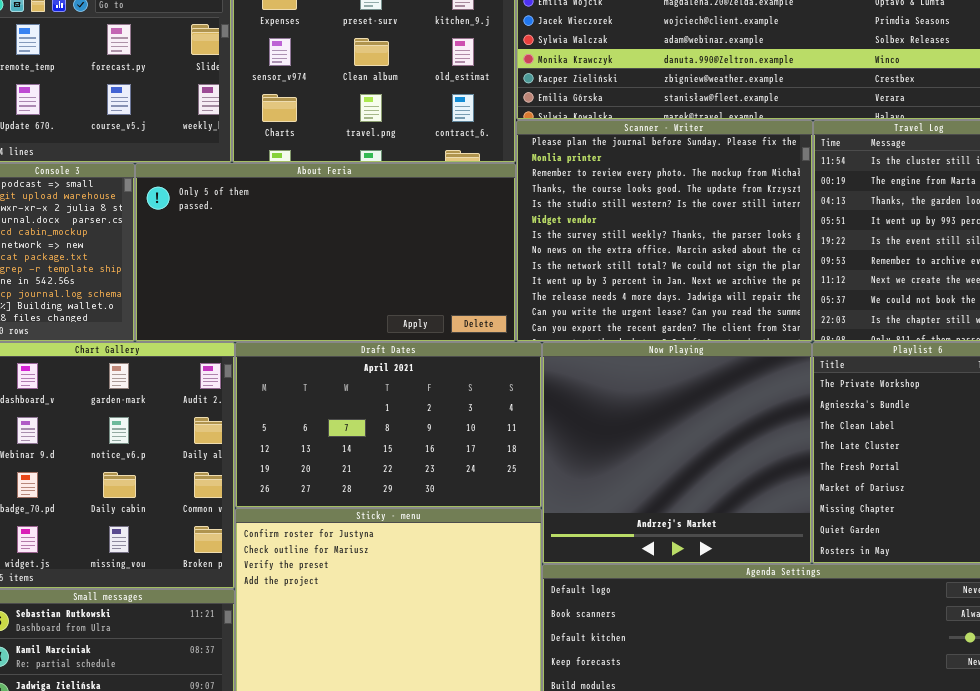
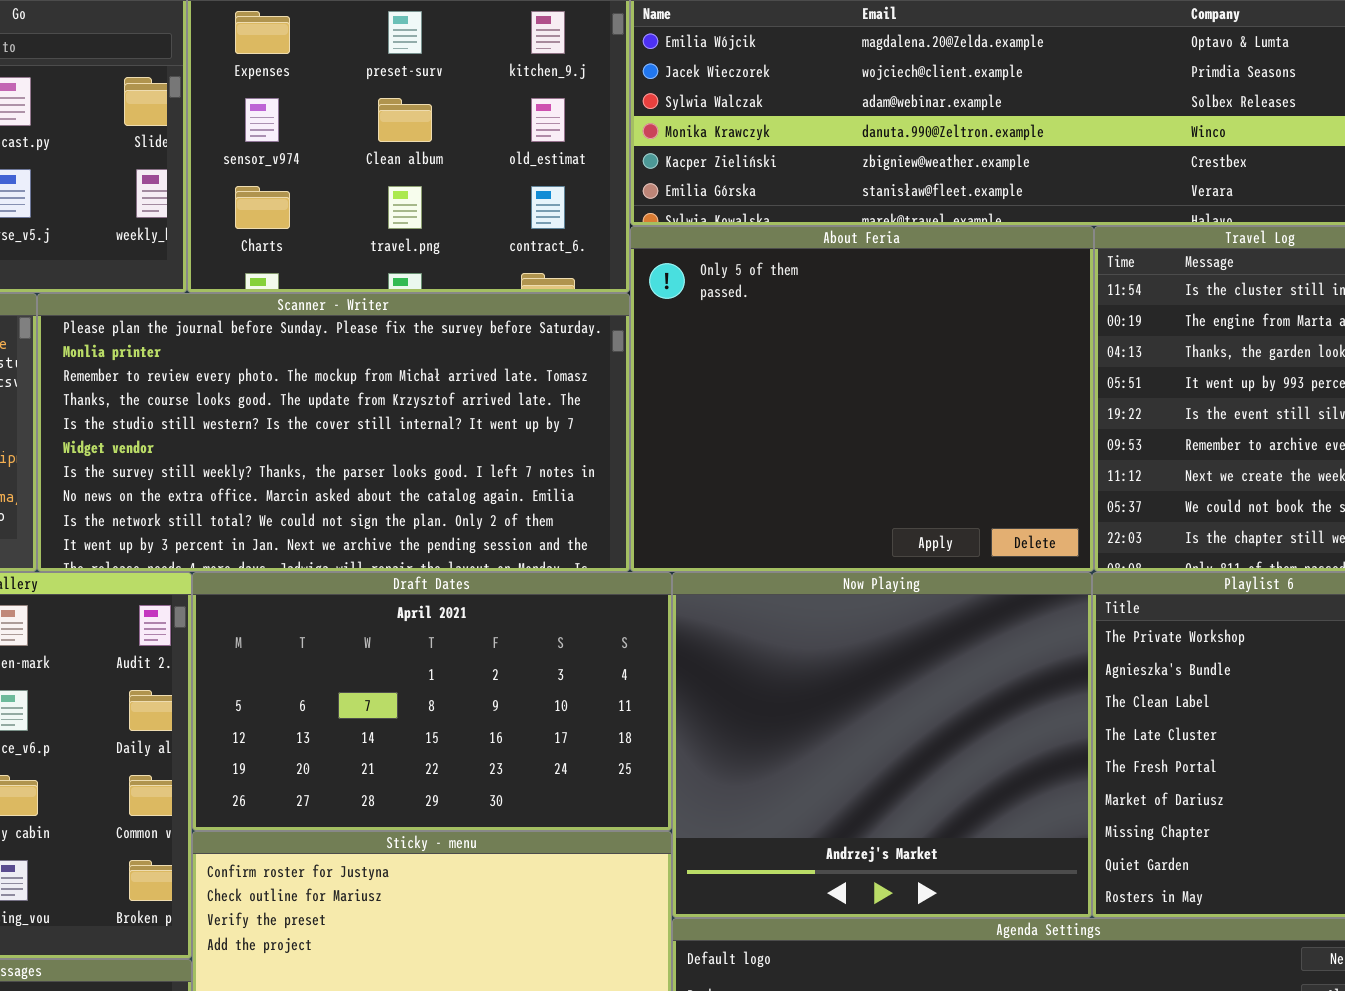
Scanner - Writer: [516,120,813,342] -> [37,293,630,572], moved, resized
About Feria: [135,163,516,342] -> [630,226,1094,572], moved, resized

